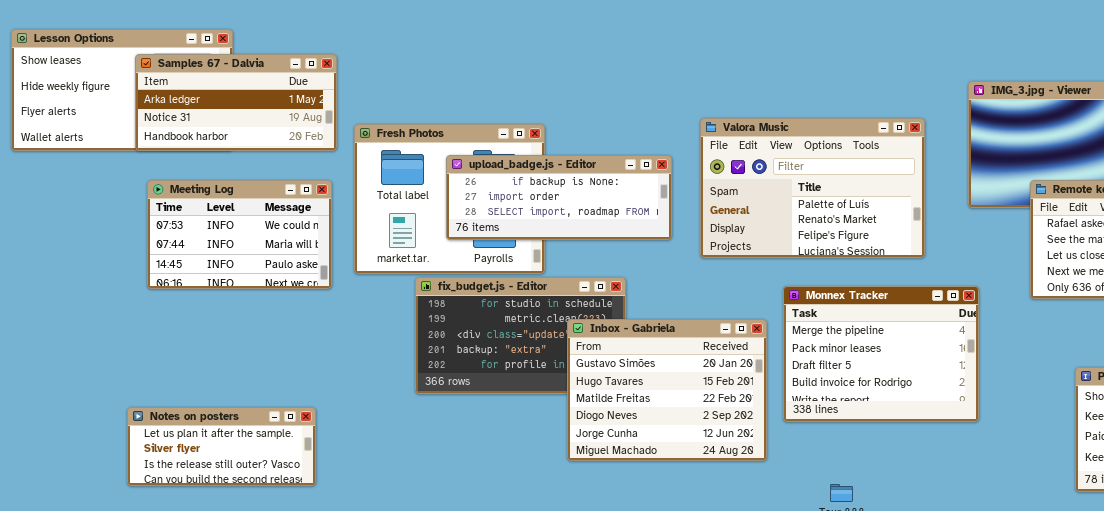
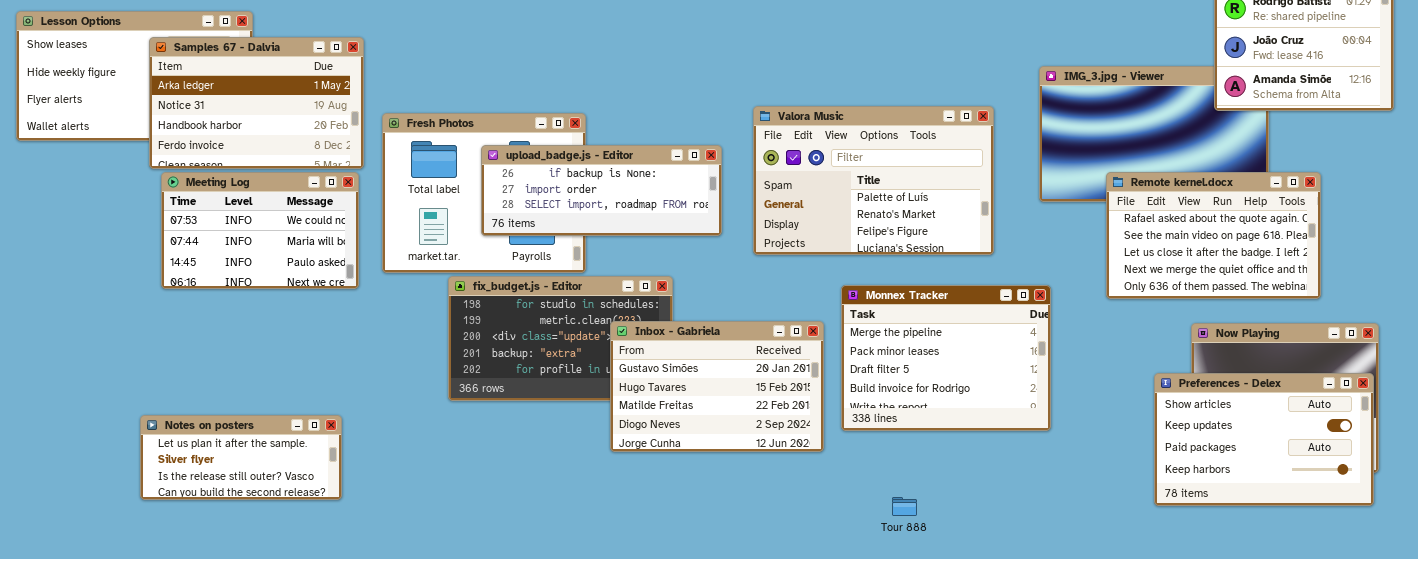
Samples 67 - Dalvia: [135,54,337,151] -> [149,37,364,169], resized
Inbox - Gabriela: [567,319,767,461] -> [610,321,824,452], resized

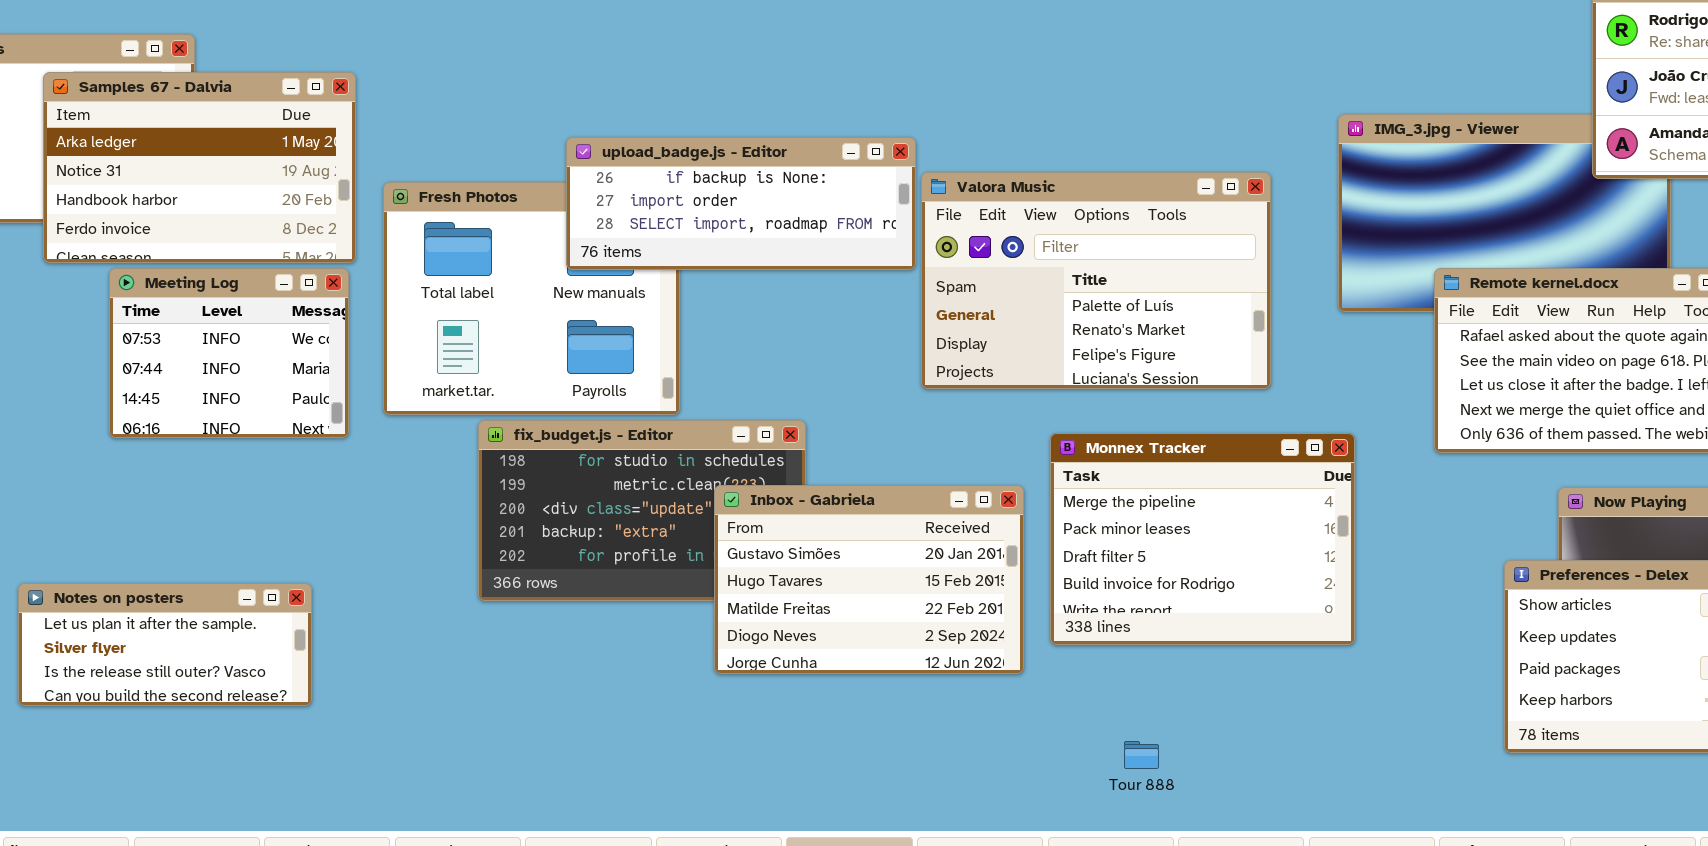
upload_badge.js - Editor: [481,145,722,236] -> [566,137,916,270], moved
Meeting Log: [161,172,359,289] -> [109,268,349,438], resized
Notes on posters: [140,415,342,500] -> [18,583,312,706], moved

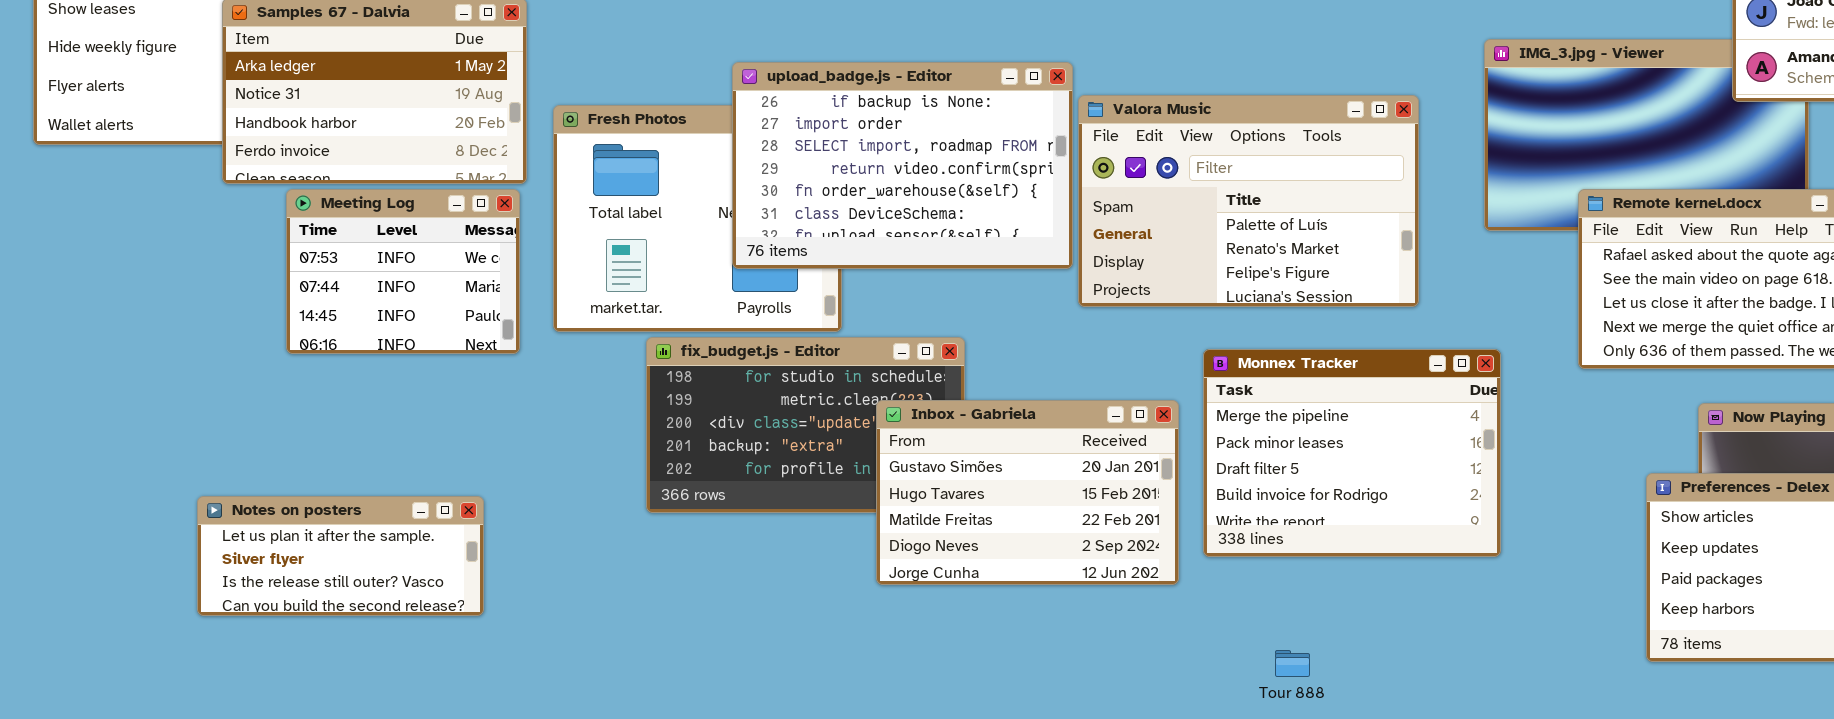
upload_badge.js - Editor: [566,137,916,270] -> [732,62,1073,269], resized

